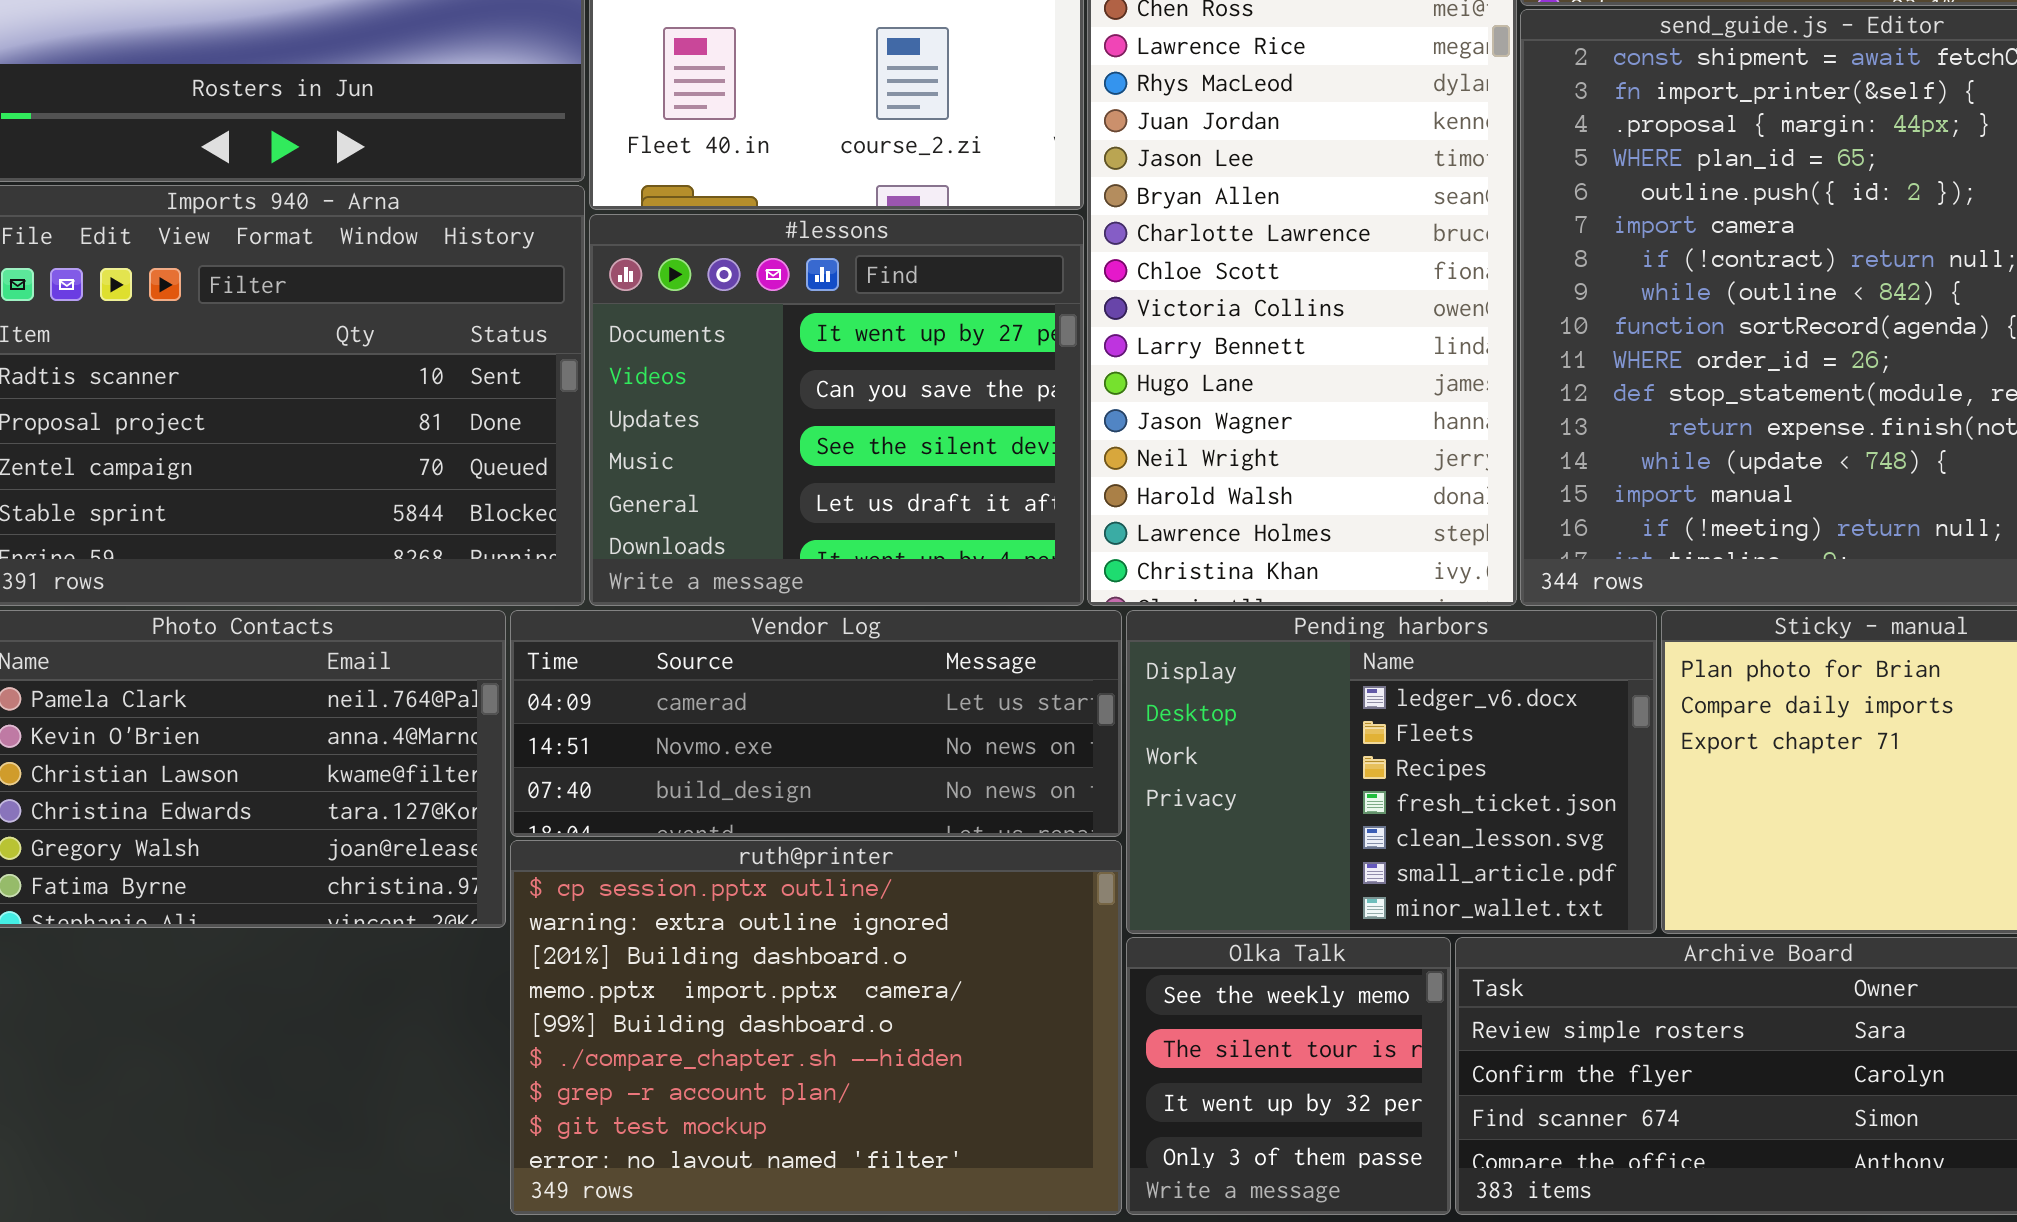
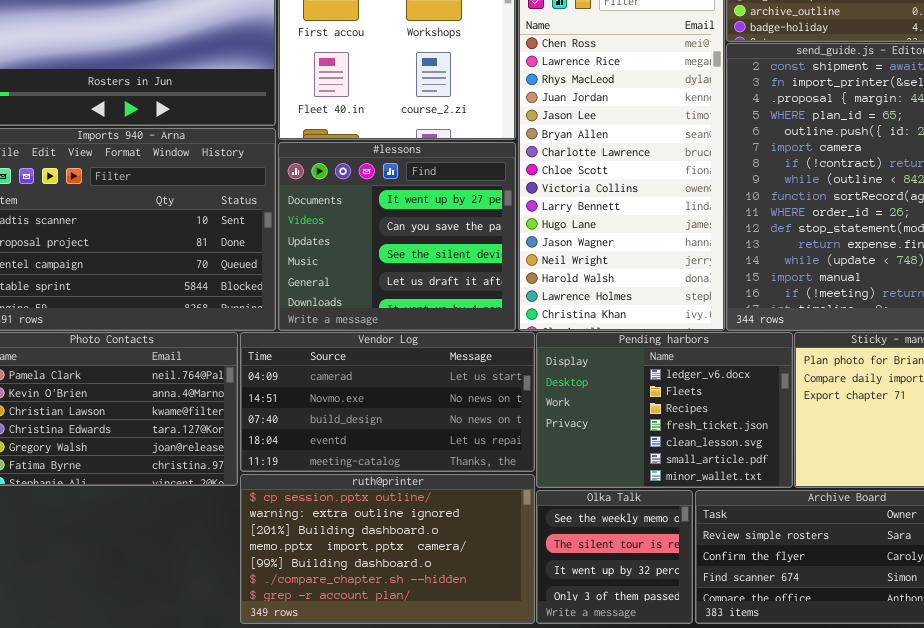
Vendor Log: [510,610,1122,837] -> [240,332,535,472], resized
ruth@printer: [510,840,1122,1215] -> [240,474,535,624], resized

